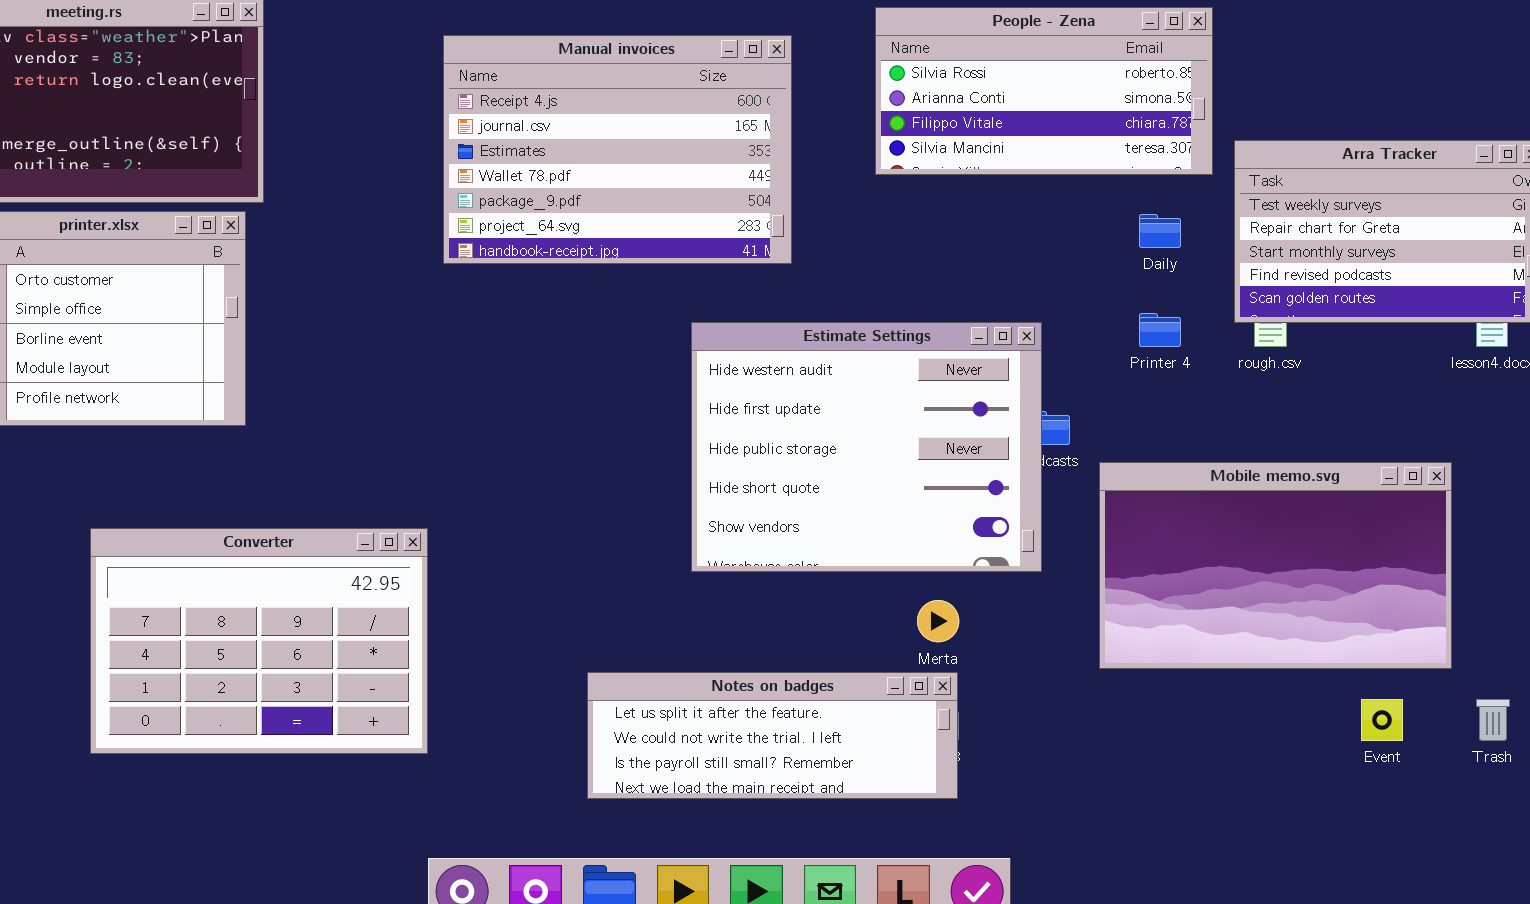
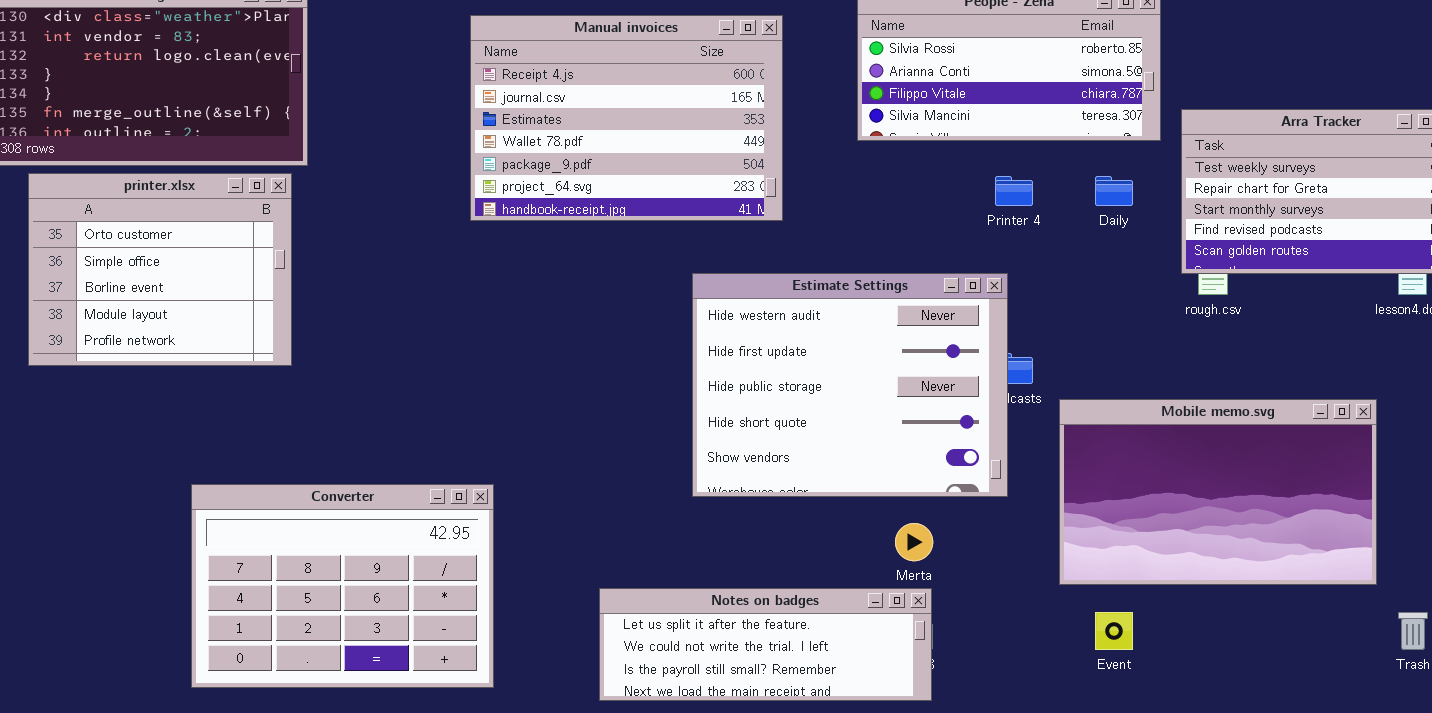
Printer 4: [1139,313,1181,347] -> [995,176,1033,206], moved
Converter: [90,528,428,754] -> [191,484,494,688], moved
Event: [1361,699,1403,741] -> [1095,612,1133,650], moved

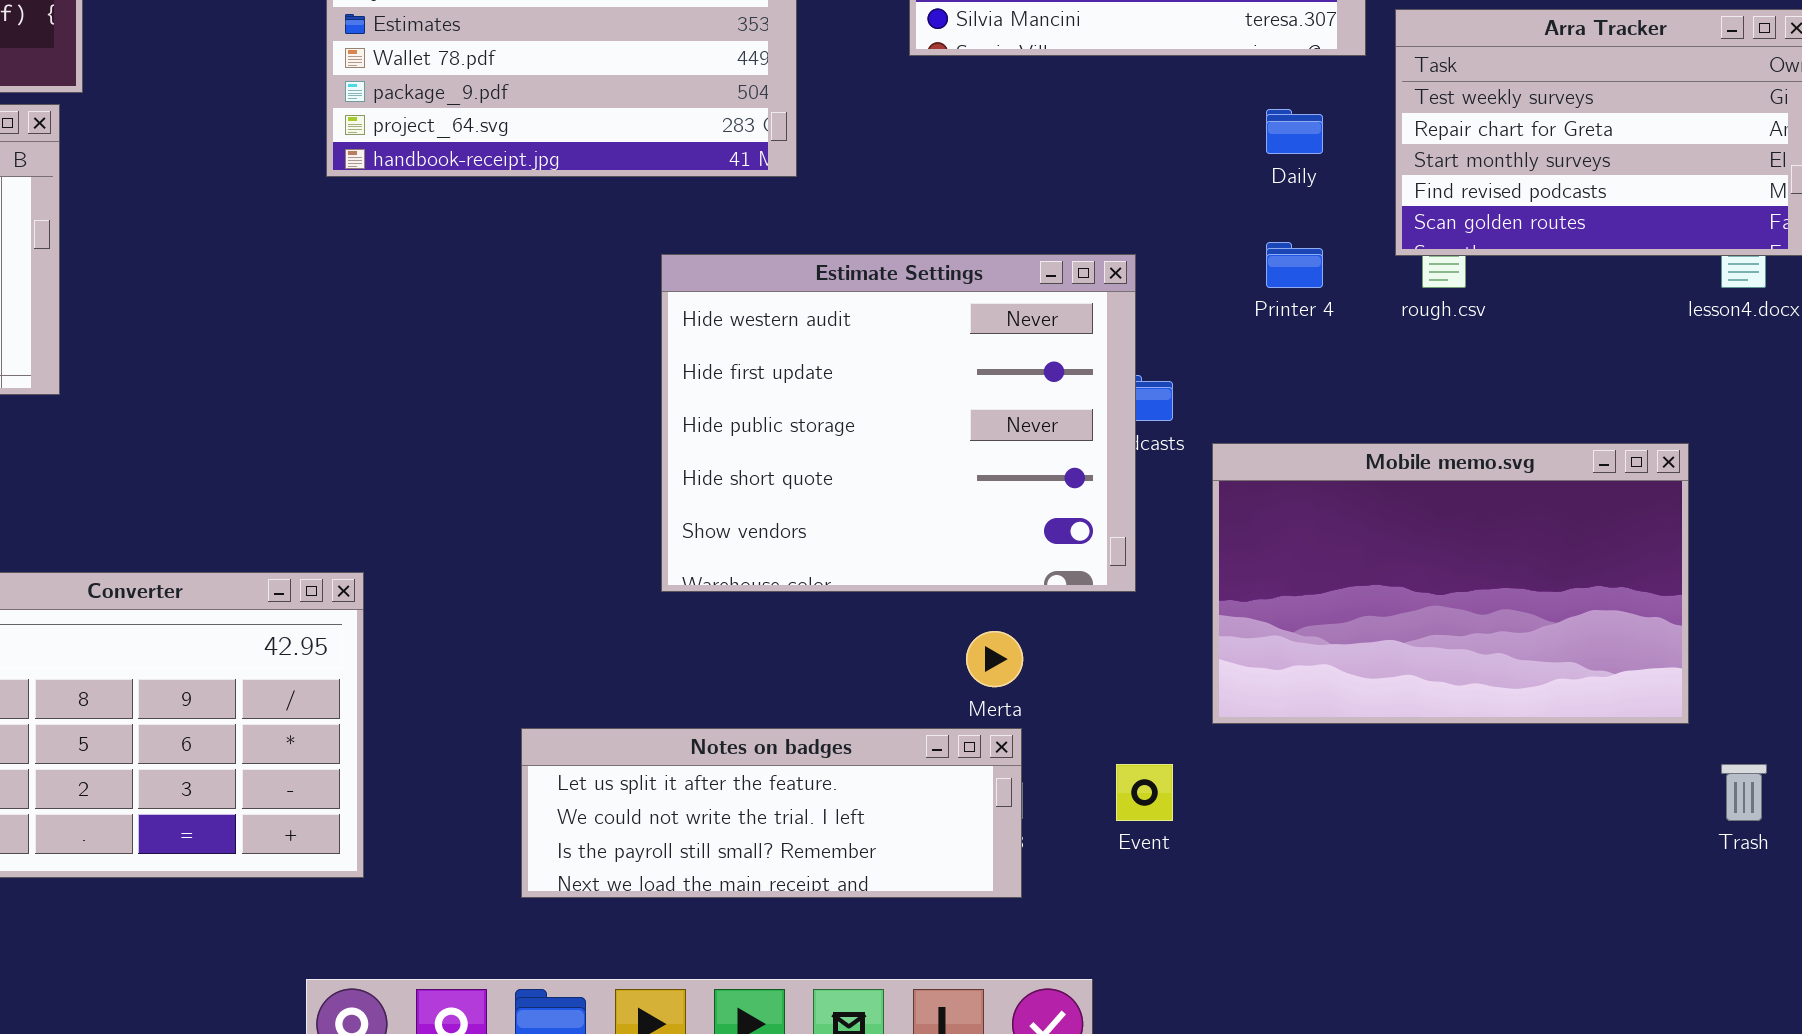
Printer 4: [995,176,1033,206] -> [1266,242,1323,288], moved
Event: [1095,612,1133,650] -> [1116,764,1173,821], moved

